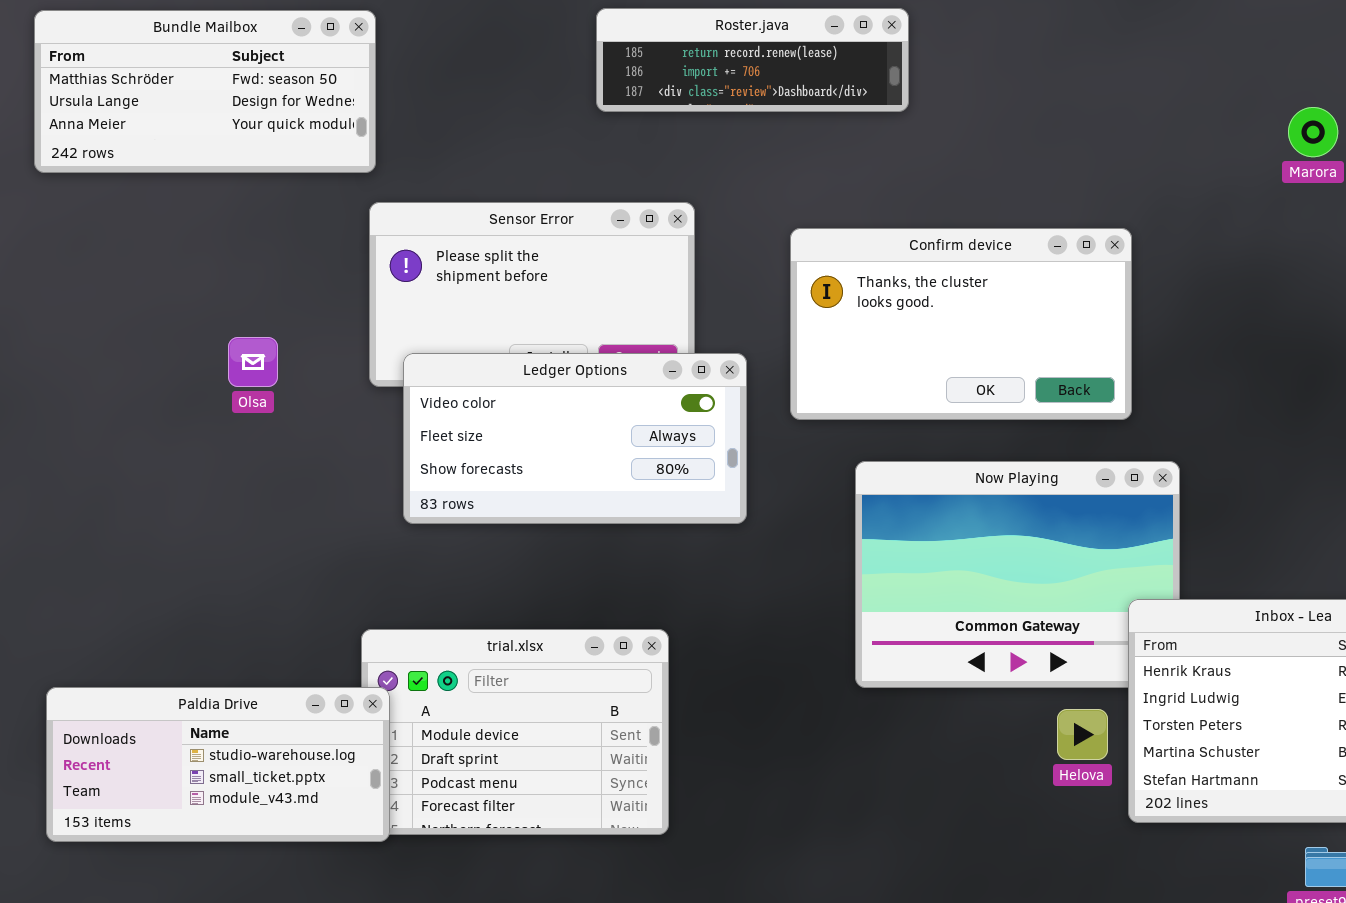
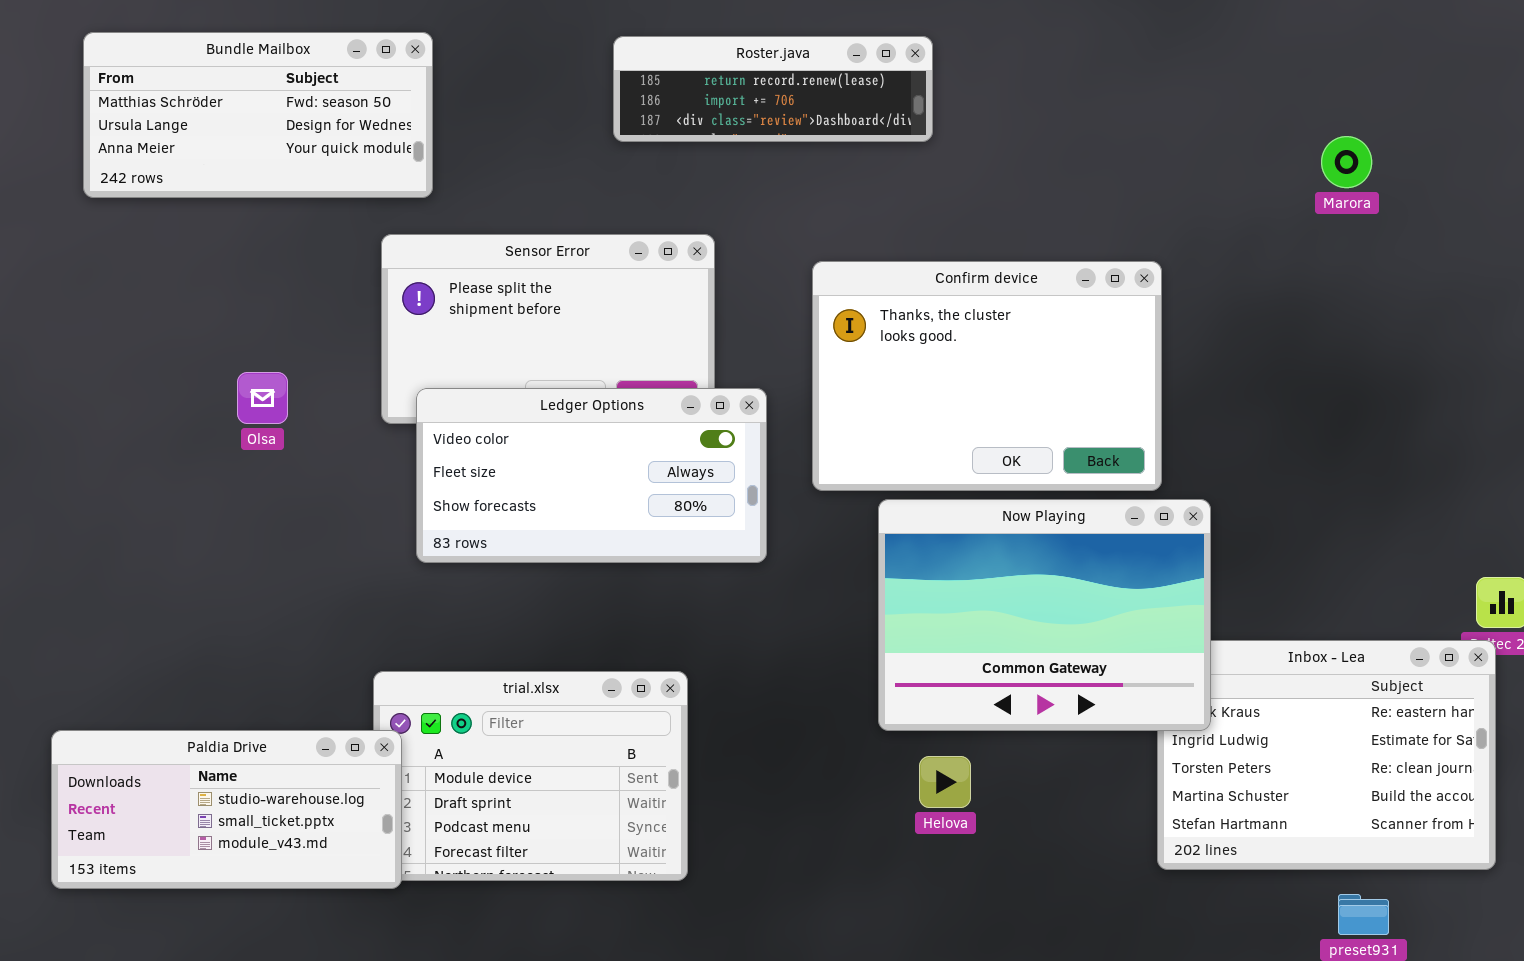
Bundle Mailbox: [34,10,376,173] -> [83,32,433,198], moved
Confirm device: [790,228,1132,420] -> [812,261,1162,491], resized
Now Playing: [855,461,1180,688] -> [878,499,1211,731], raised
Helova: [1057,709,1108,760] -> [919,756,971,808], moved

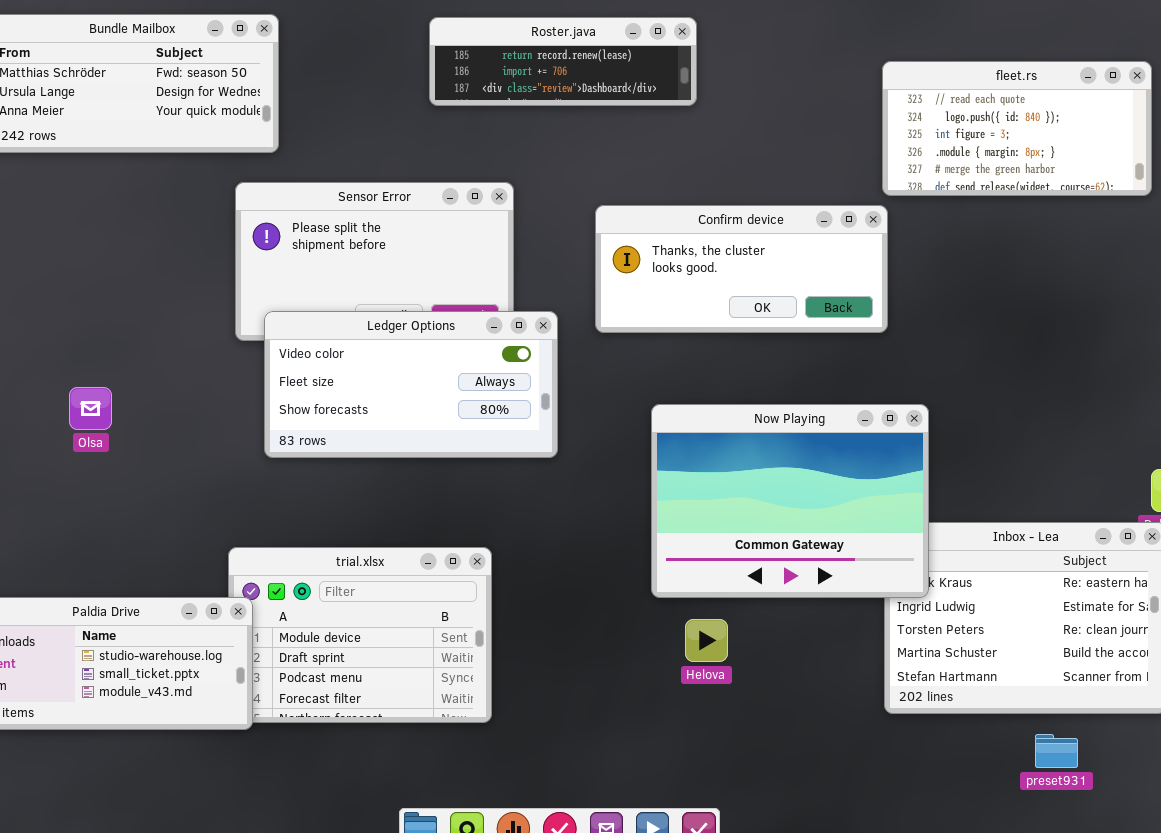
fleet.rs: none -> [882,61,1152,196], opened
Confirm device: [812,261,1162,491] -> [595,205,888,333], resized
Olsa: [237,372,288,424] -> [69,387,112,430], moved

